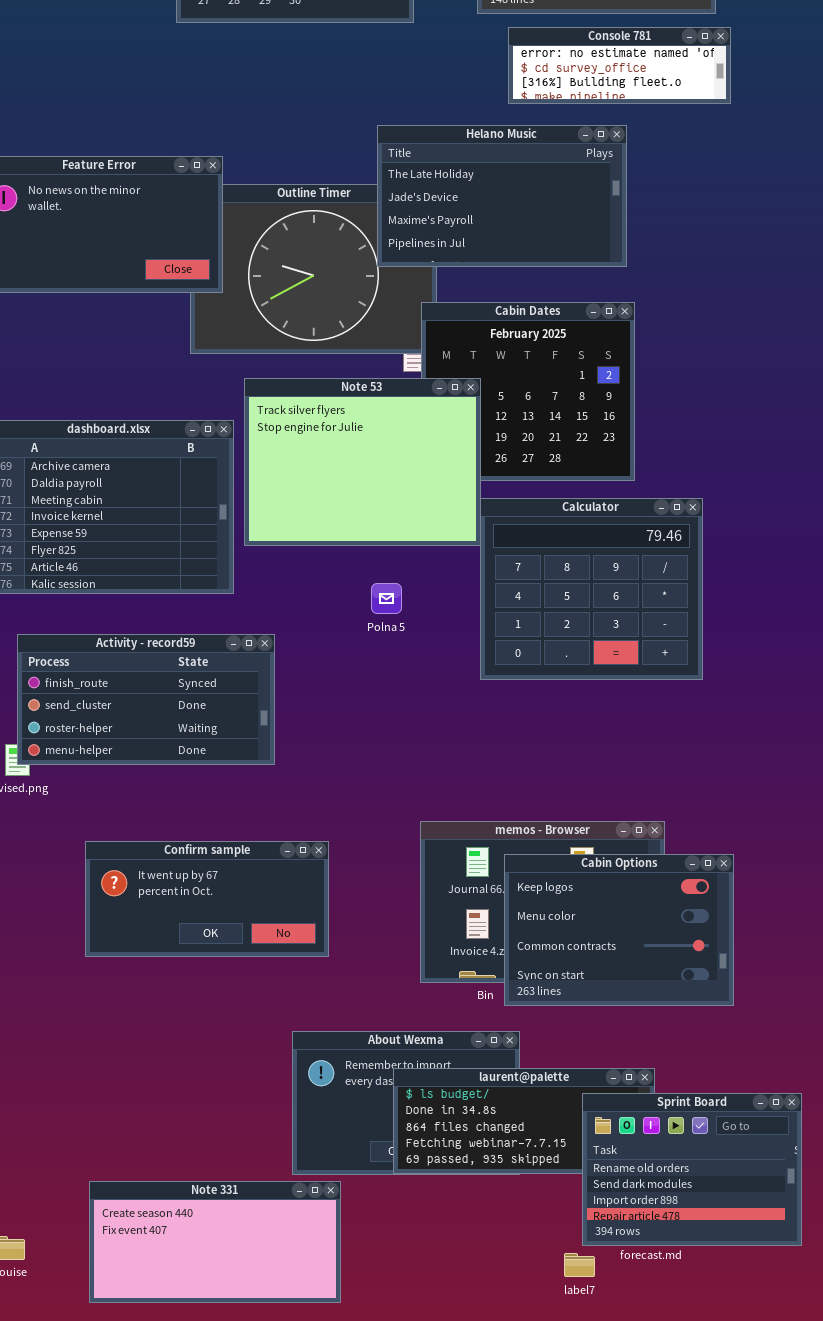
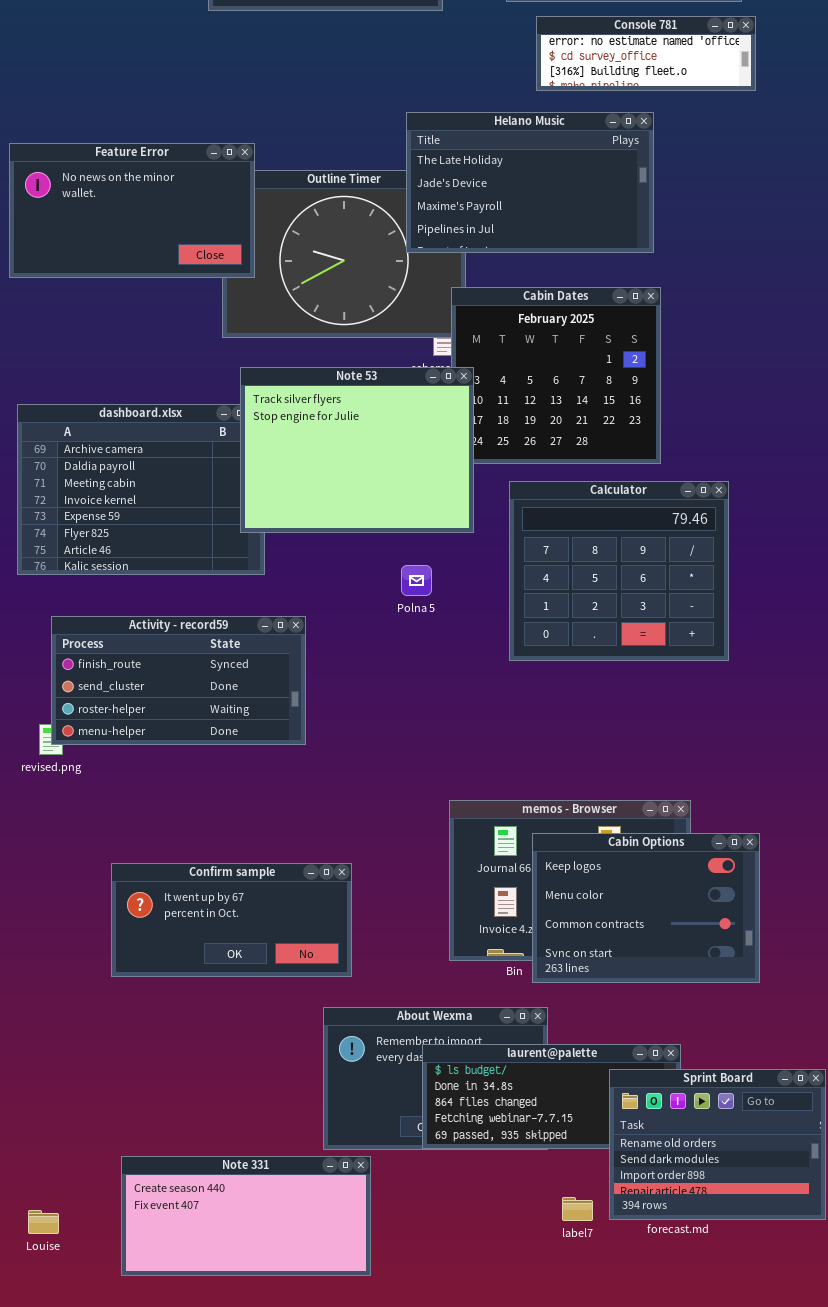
Note 53: [244,378,481,546] -> [240,367,474,533], moved
Confirm sample: [85,841,329,957] -> [111,863,352,977], moved
label7: [564,1253,595,1277] -> [562,1197,593,1221], moved

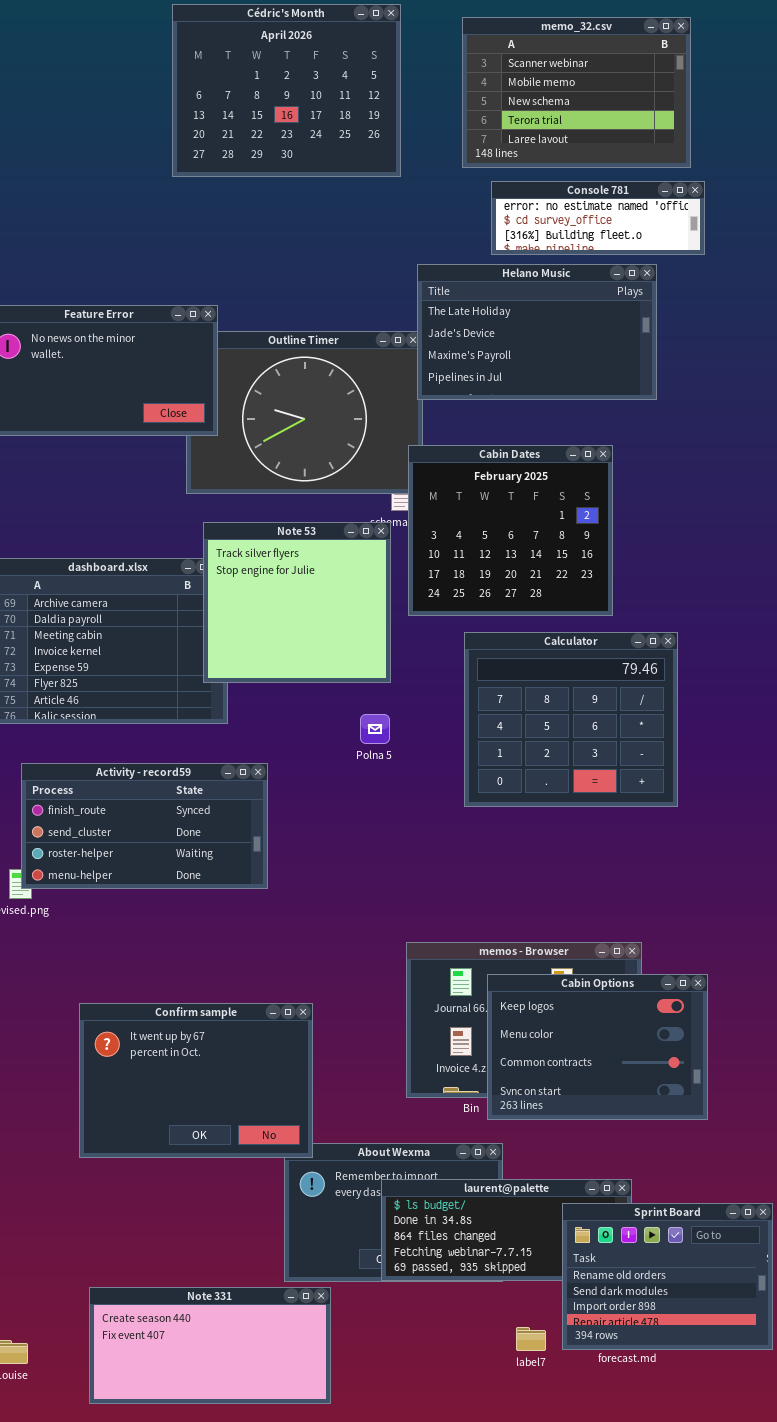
Helano Music: [406,112,654,253] -> [417,264,657,400], moved
Note 53: [240,367,474,533] -> [203,522,391,683], resized
Confirm sample: [111,863,352,977] -> [79,1003,313,1158], resized

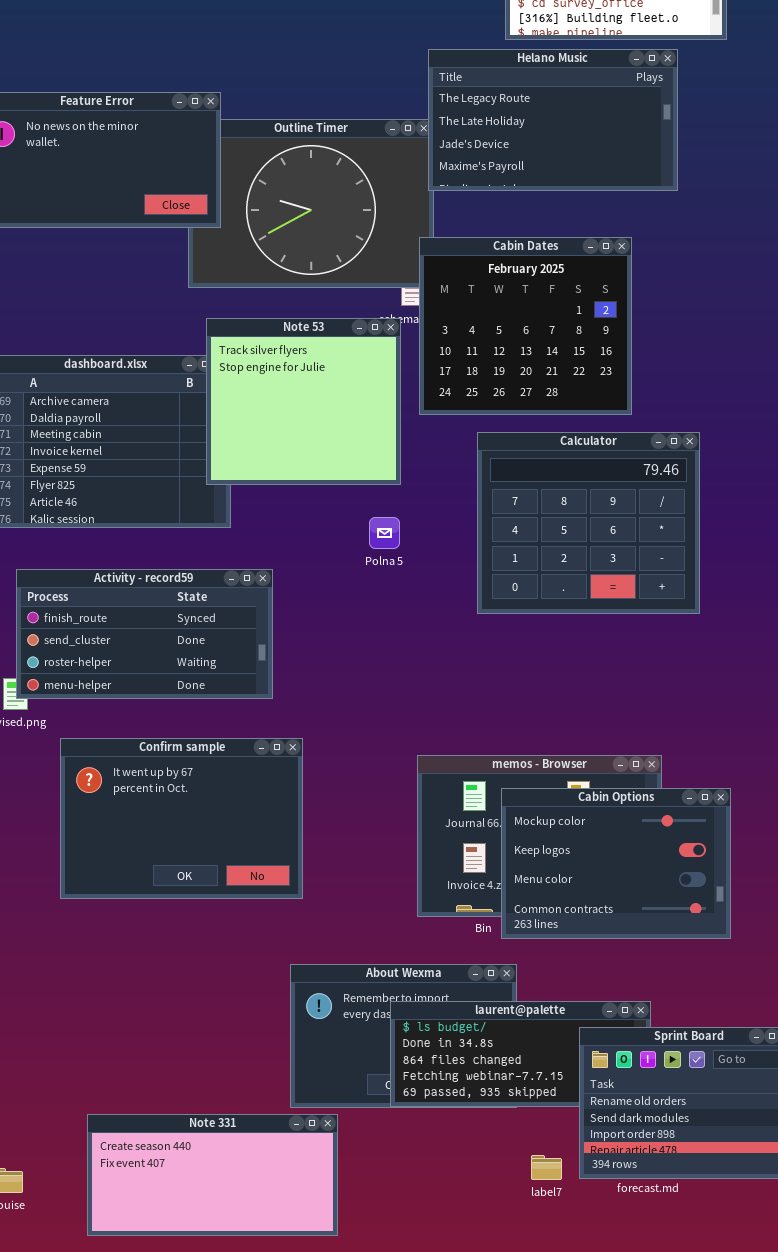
Helano Music: [417,264,657,400] -> [428,49,678,191], scrolled up 1 row
Cabin Options: [487,974,708,1120] -> [501,788,731,939], scrolled up 1 row
Confirm sample: [79,1003,313,1158] -> [60,738,303,899], moved

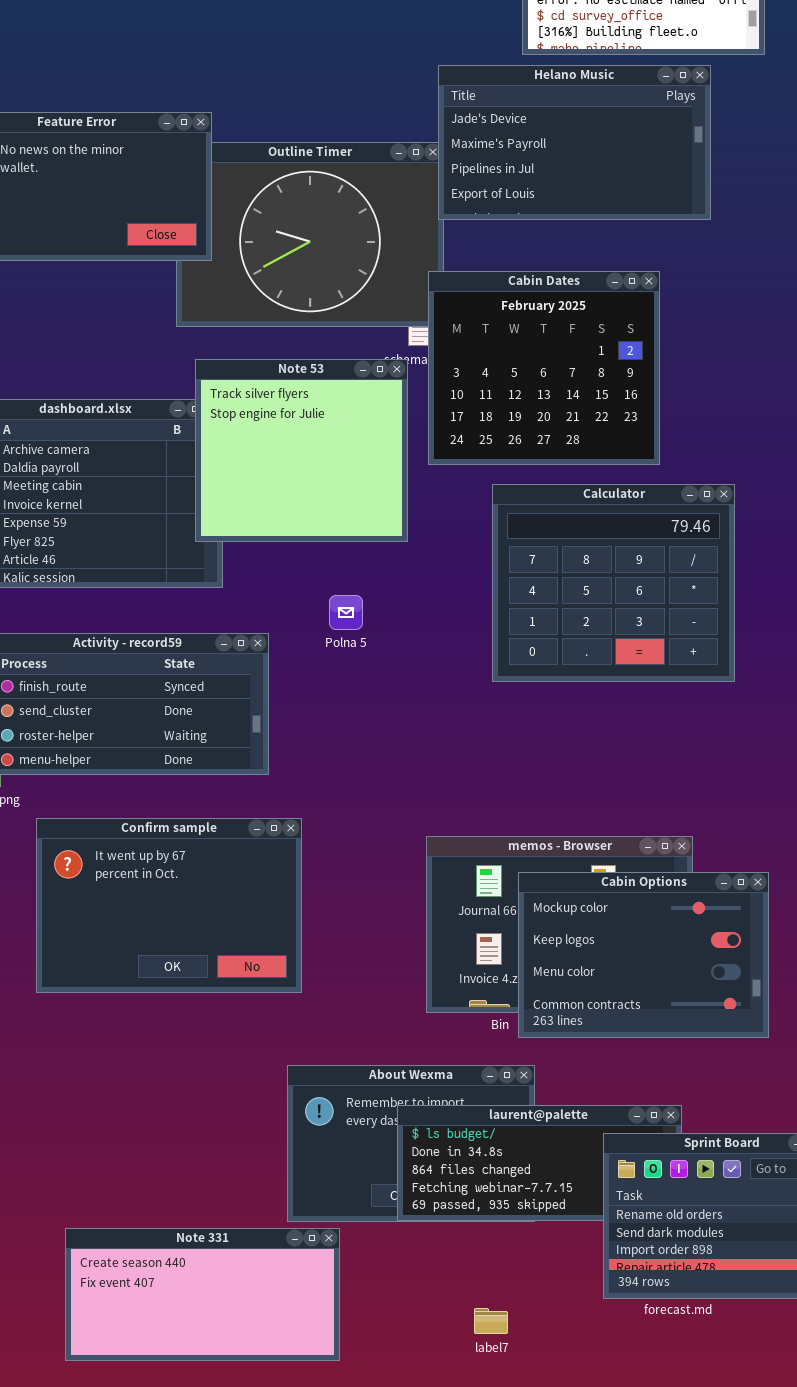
Helano Music: [428,49,678,191] -> [438,65,711,220], scrolled down 2 rows
Polna 5: [369,517,400,549] -> [329,595,363,630], moved
label7: [531,1155,562,1180] -> [474,1308,508,1334], moved

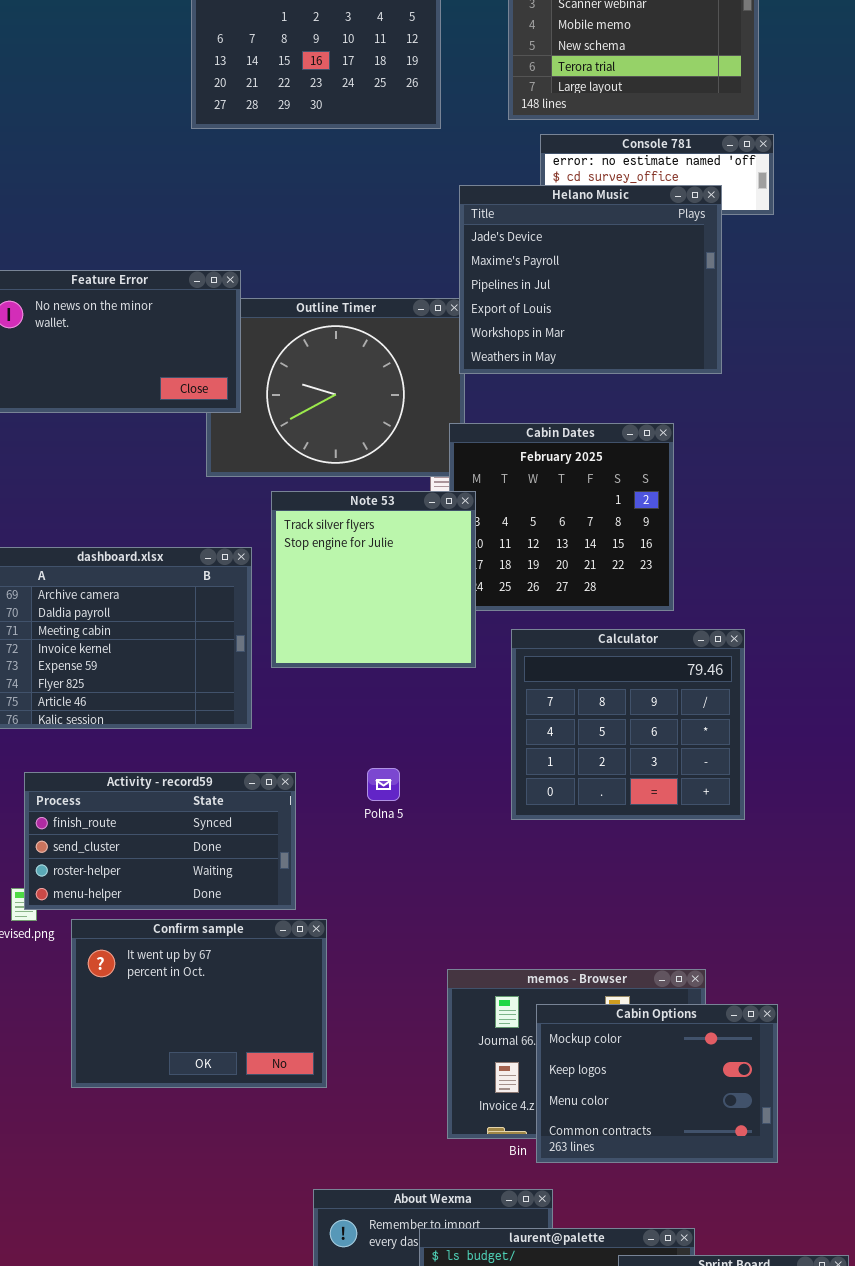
Helano Music: [438,65,711,220] -> [459,185,722,374], resized
Note 53: [195,359,408,542] -> [271,491,476,668], moved
Polna 5: [329,595,363,630] -> [367,768,400,801], moved
Confirm sample: [36,818,302,993] -> [71,919,327,1088], moved

